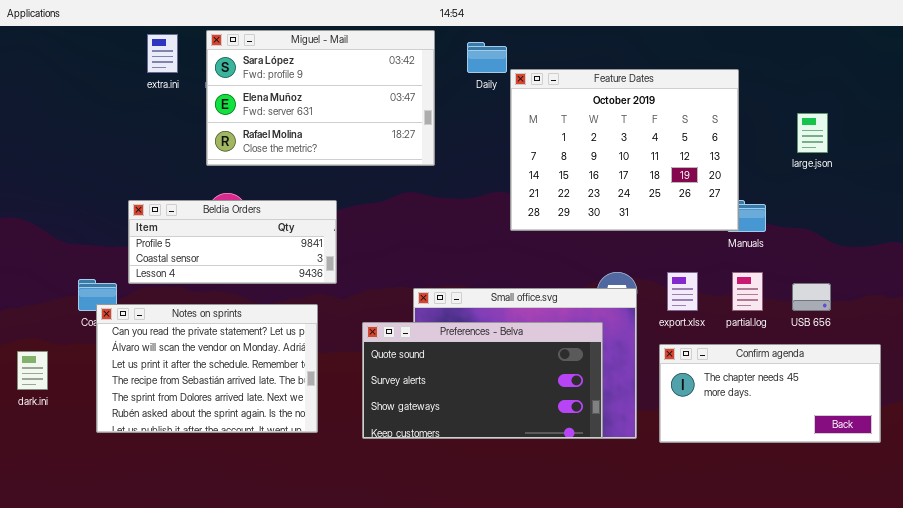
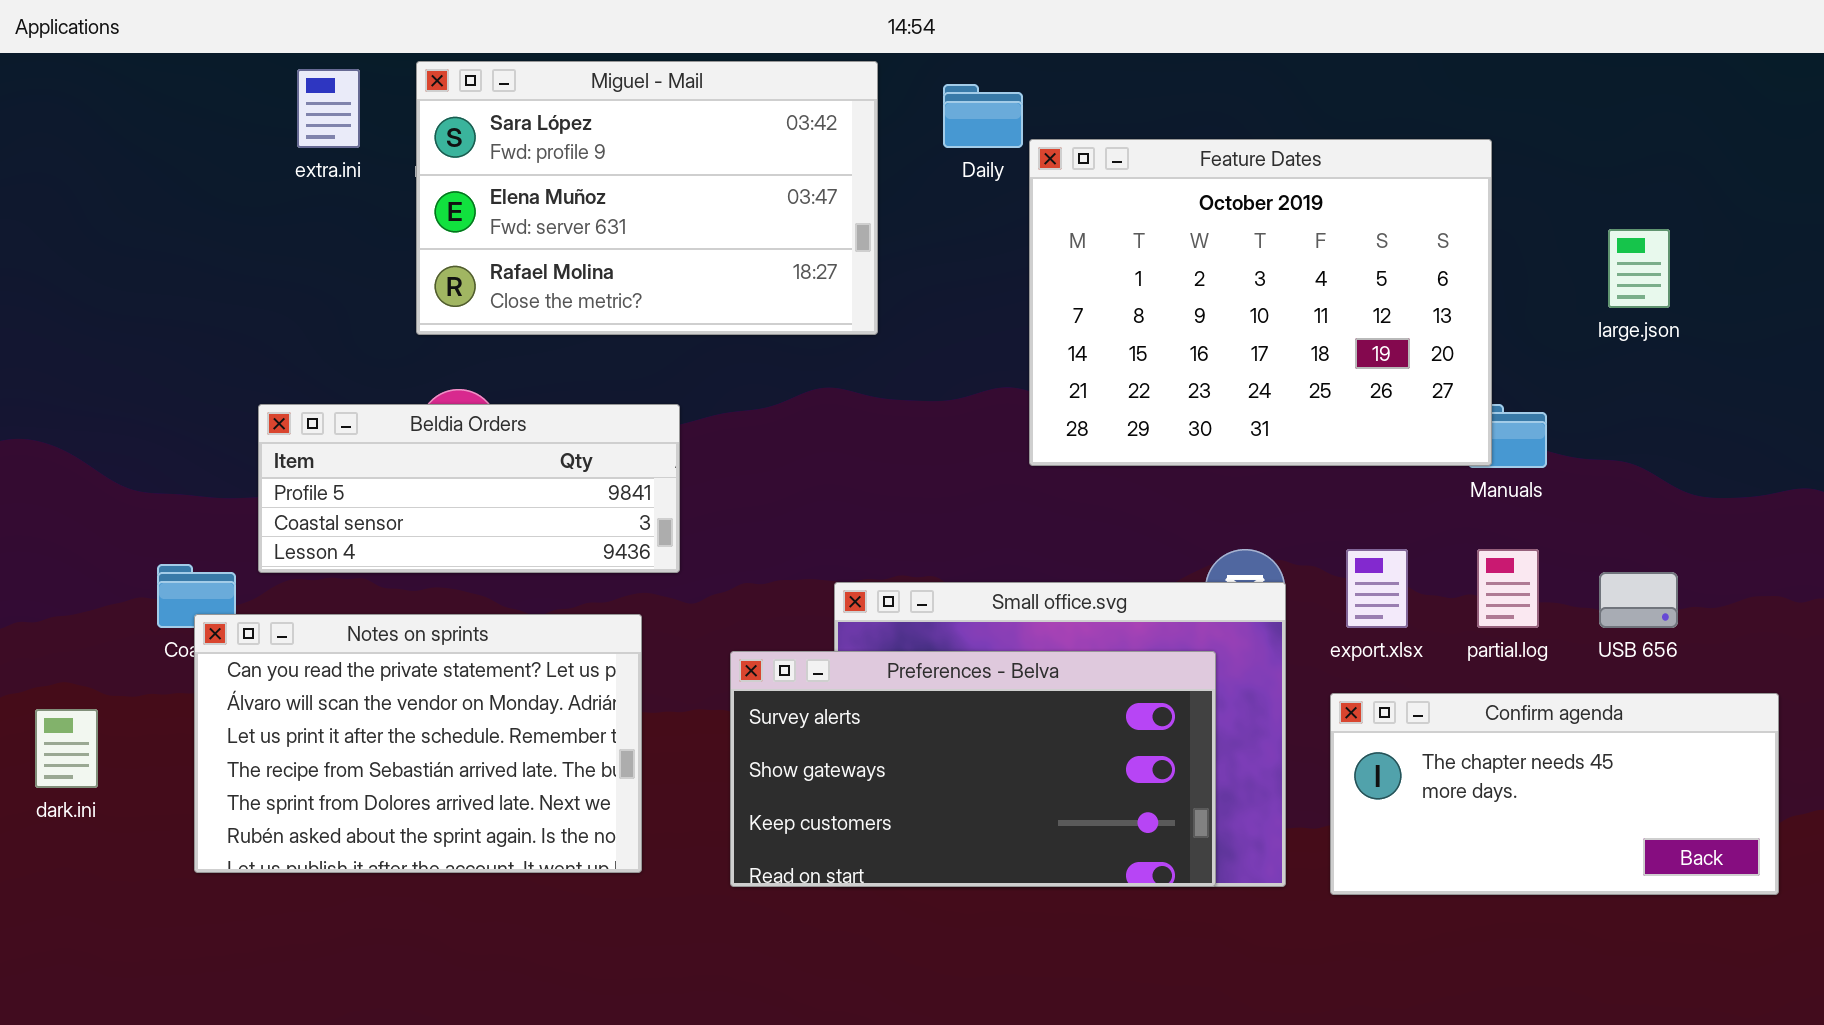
Preferences - Belva: [362,322,603,439] -> [730,651,1216,887], scrolled down 1 row

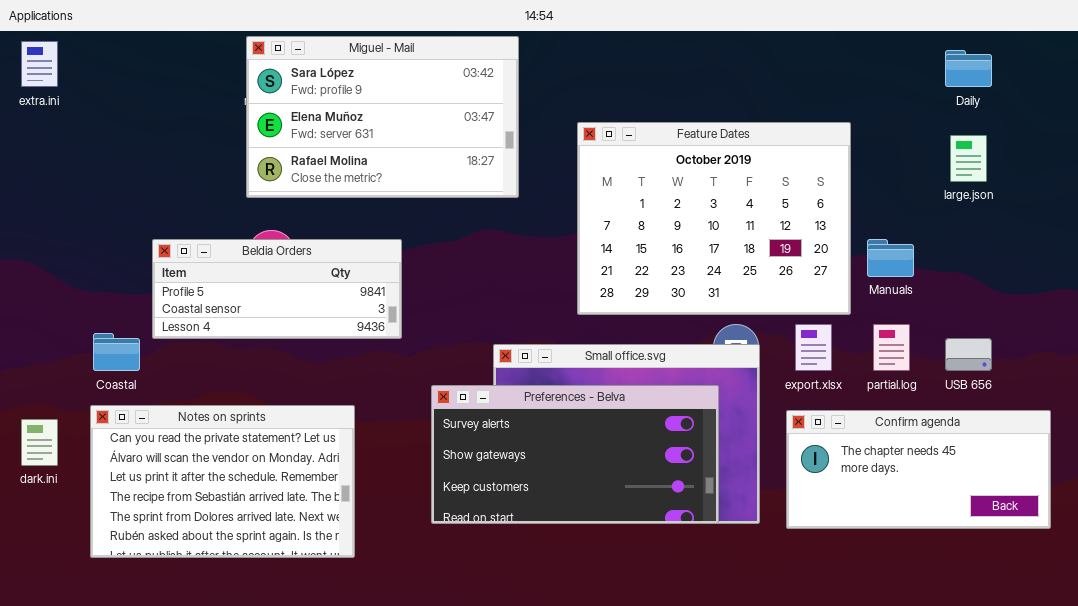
extra.ini: [297,69,360,148] -> [21,41,58,87], moved
Daily: [943,84,1023,148] -> [945,50,992,87], moved
Feature Dates: [1029,139,1492,466] -> [577,122,851,315], moved
Notes on sprints: [194,614,642,873] -> [90,405,355,558], moved

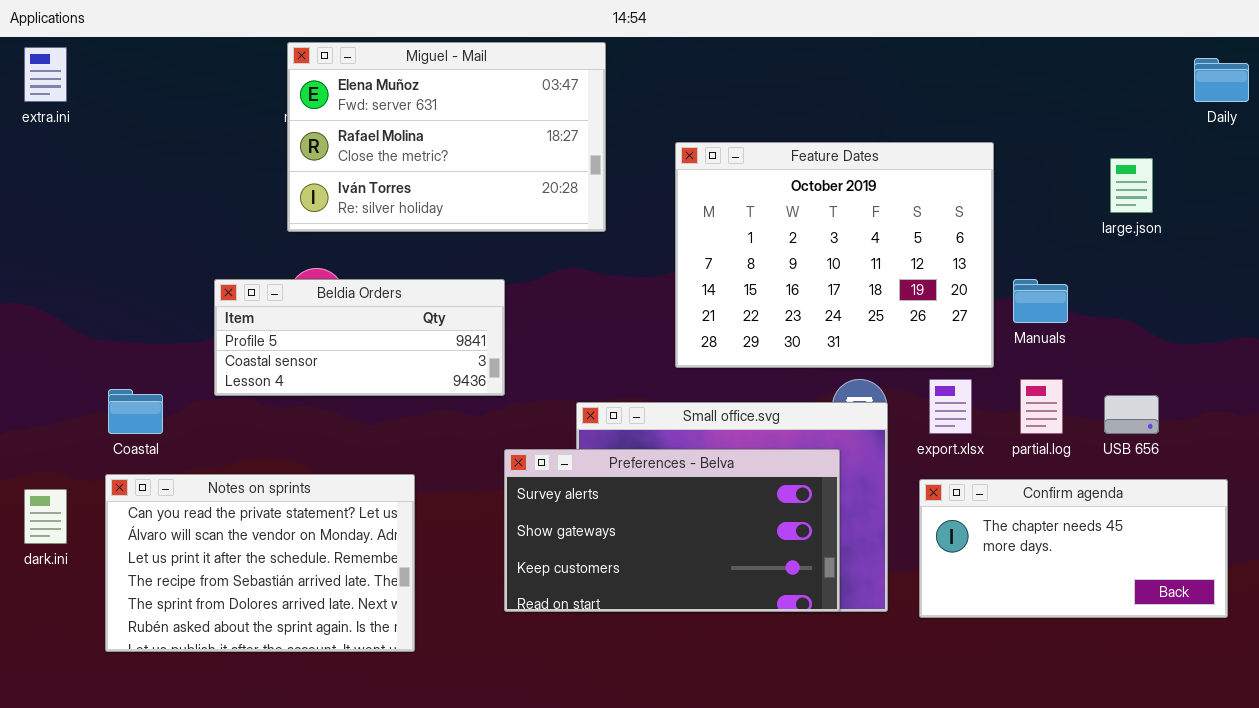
Miguel - Mail: [246,36,519,198] -> [287,42,606,232], scrolled down 1 row
Daily: [945,50,992,87] -> [1194,58,1249,102], moved
Beldia Orders: [152,239,402,339] -> [214,279,505,396], moved

